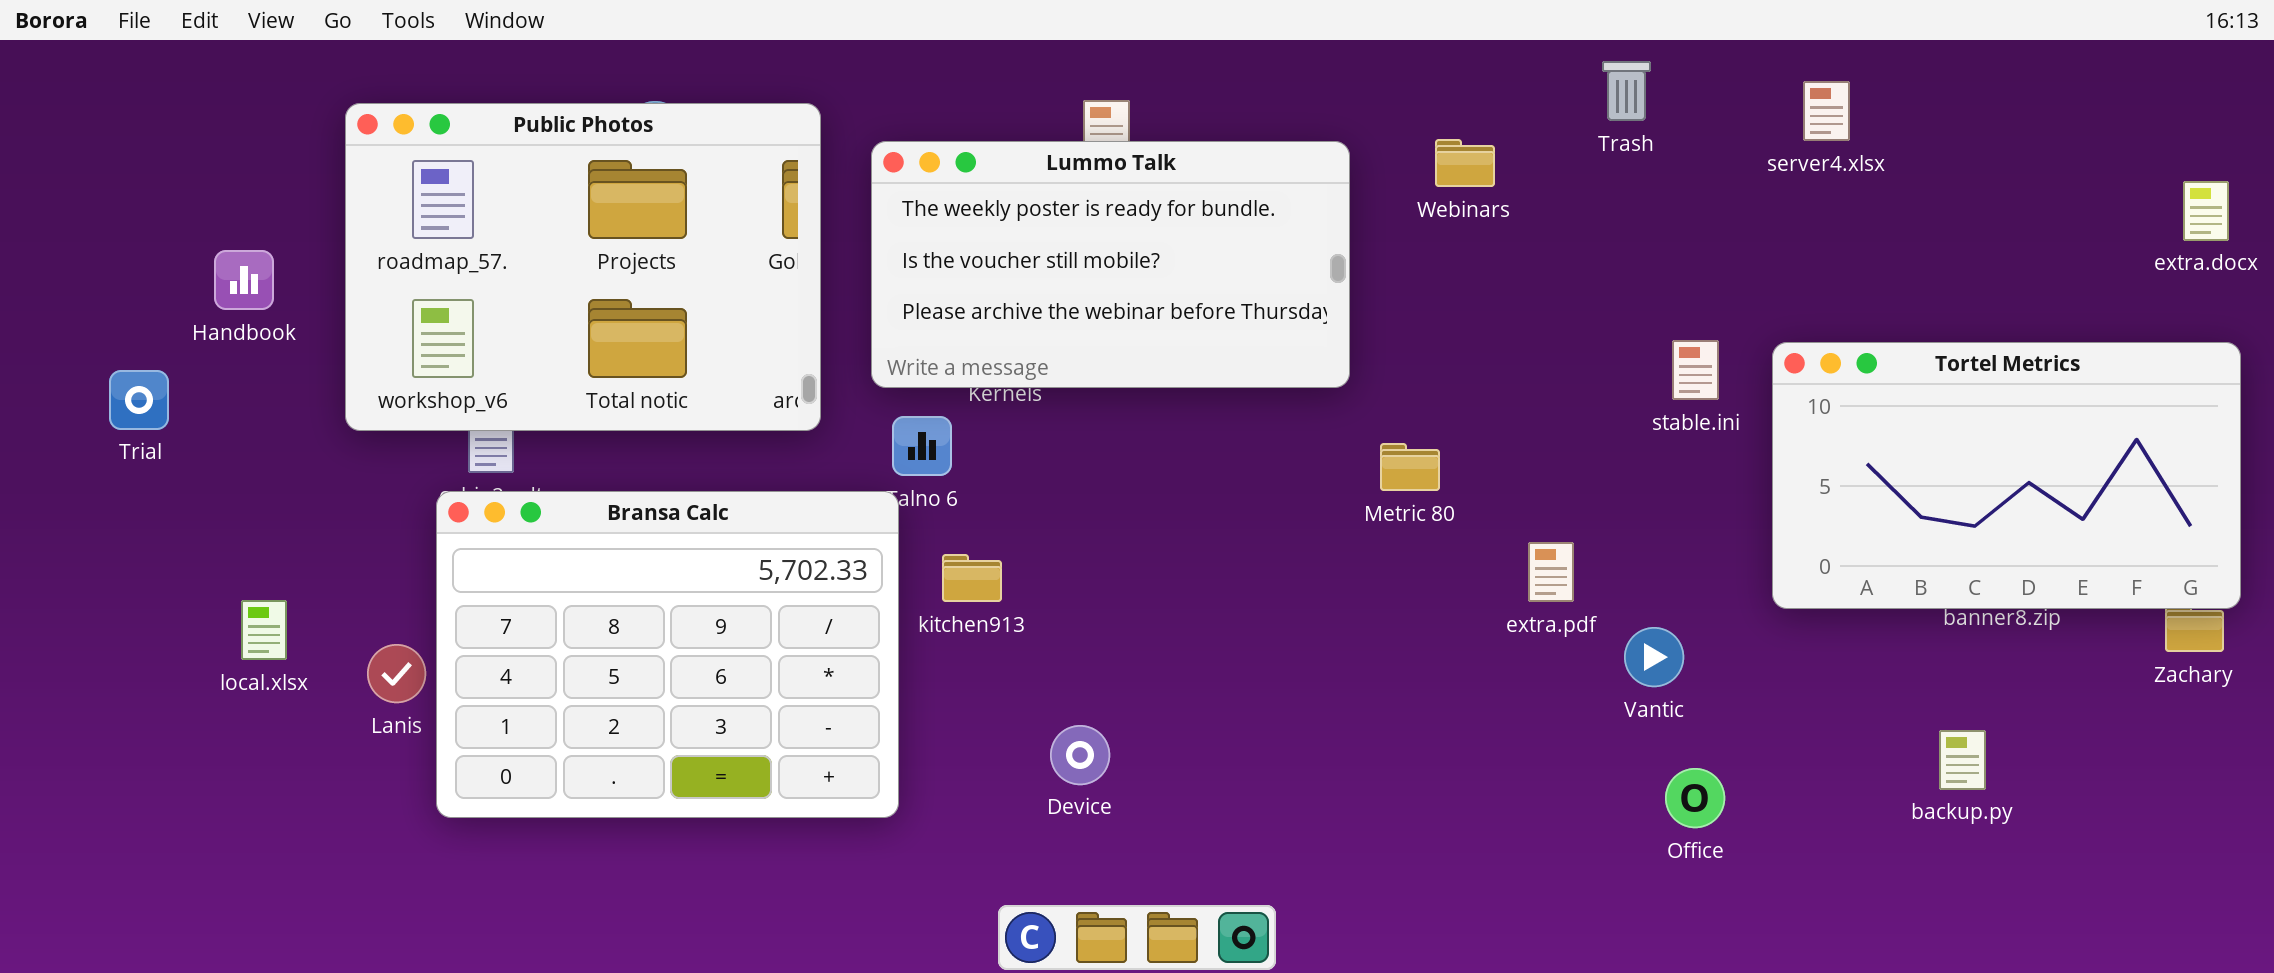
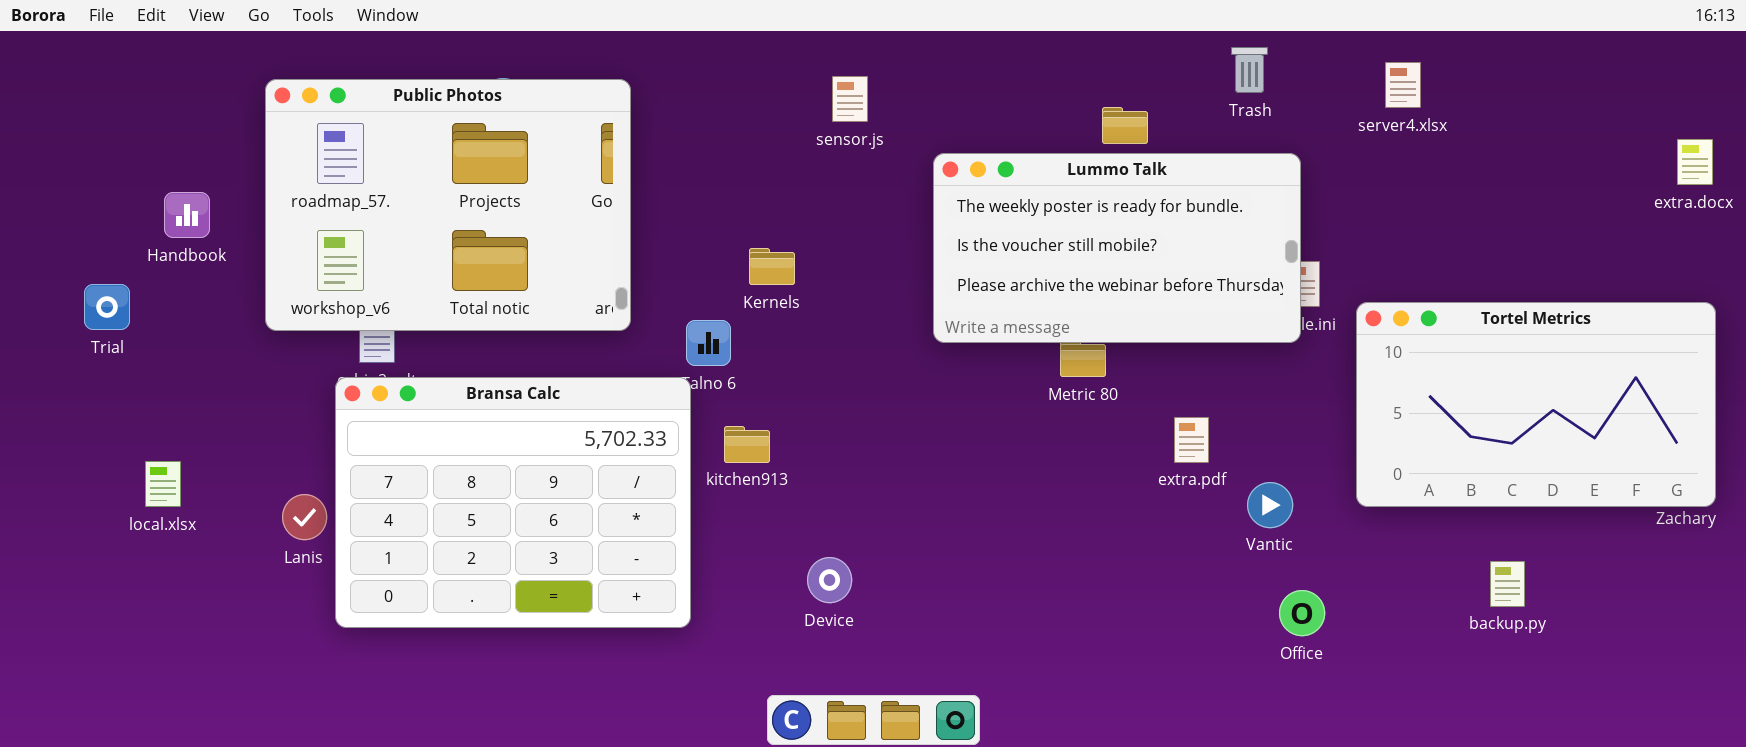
Lummo Talk: [871,141,1350,388] -> [933,153,1301,343], moved
Tortel Metrics: [1772,342,2241,609] -> [1356,302,1716,507], moved
local.xlsx: [241,600,287,660] -> [145,461,181,507], moved

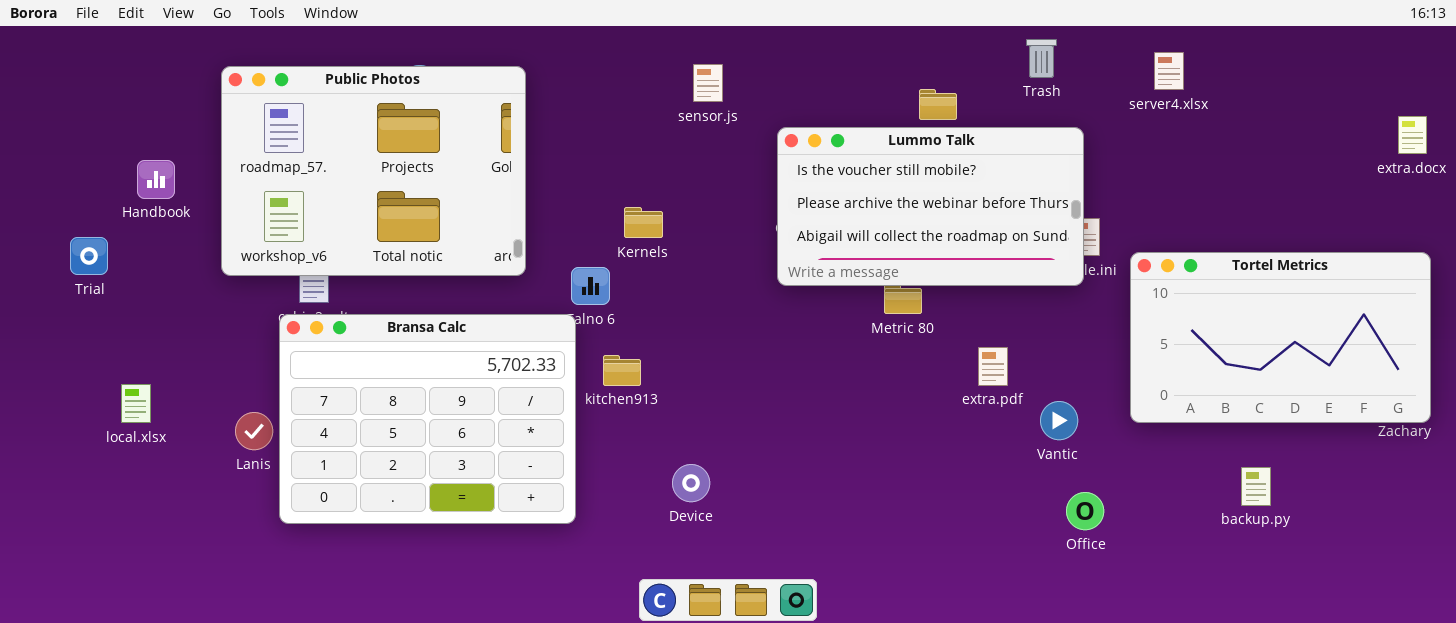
Lummo Talk: [933,153,1301,343] -> [777,127,1084,286], scrolled down 1 row

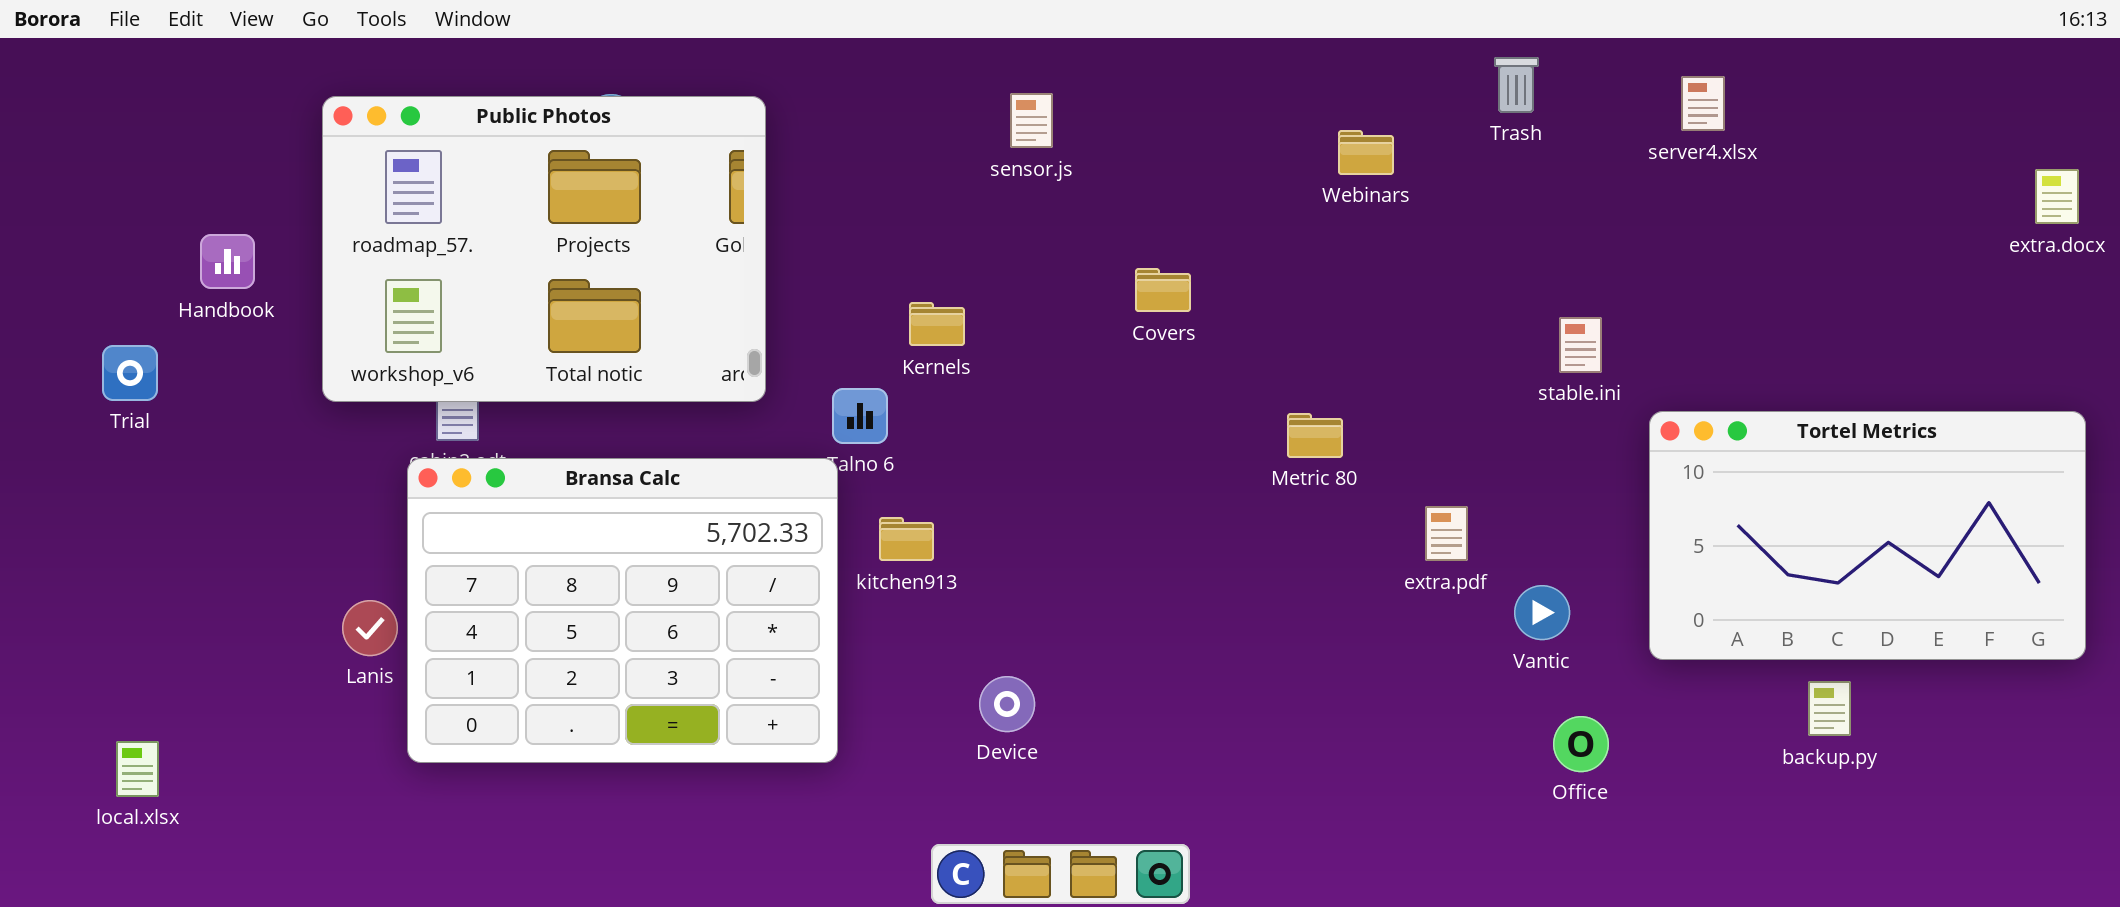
Lummo Talk: [777,127,1084,286] -> none, closed
Tortel Metrics: [1130,252,1431,423] -> [1649,411,2086,660], moved
local.xlsx: [121,384,151,423] -> [116,741,159,797], moved

